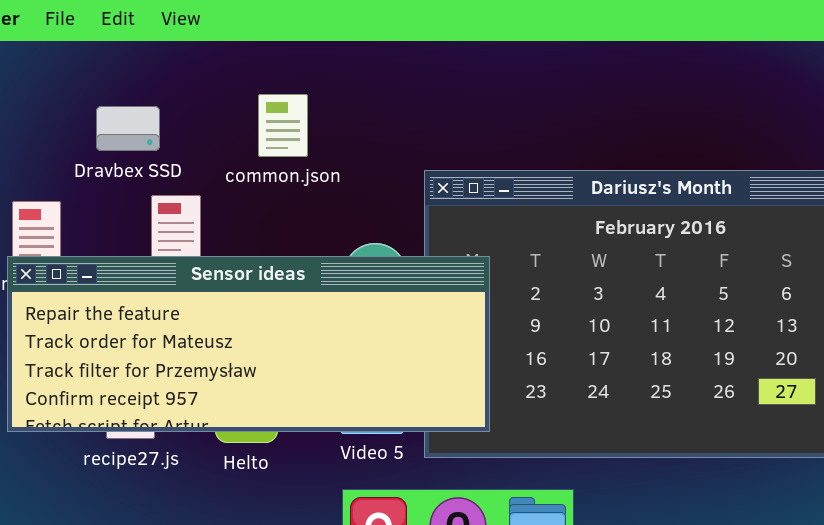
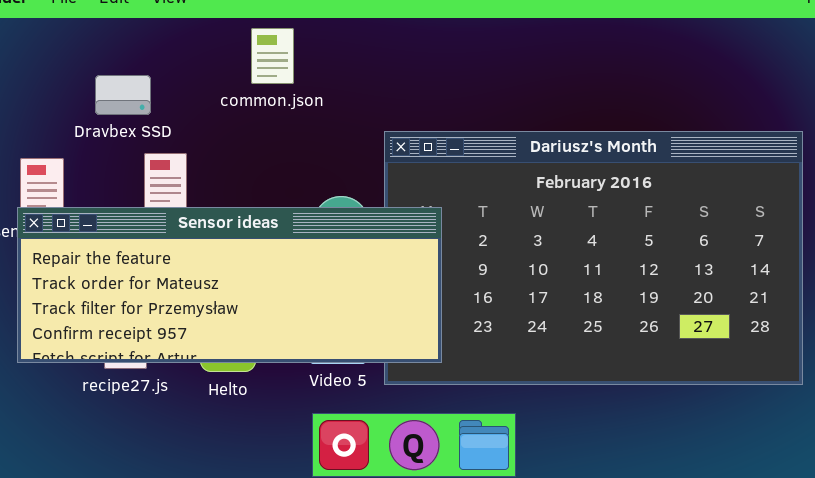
common.json: [258,94,308,157] -> [251,28,294,84], moved

